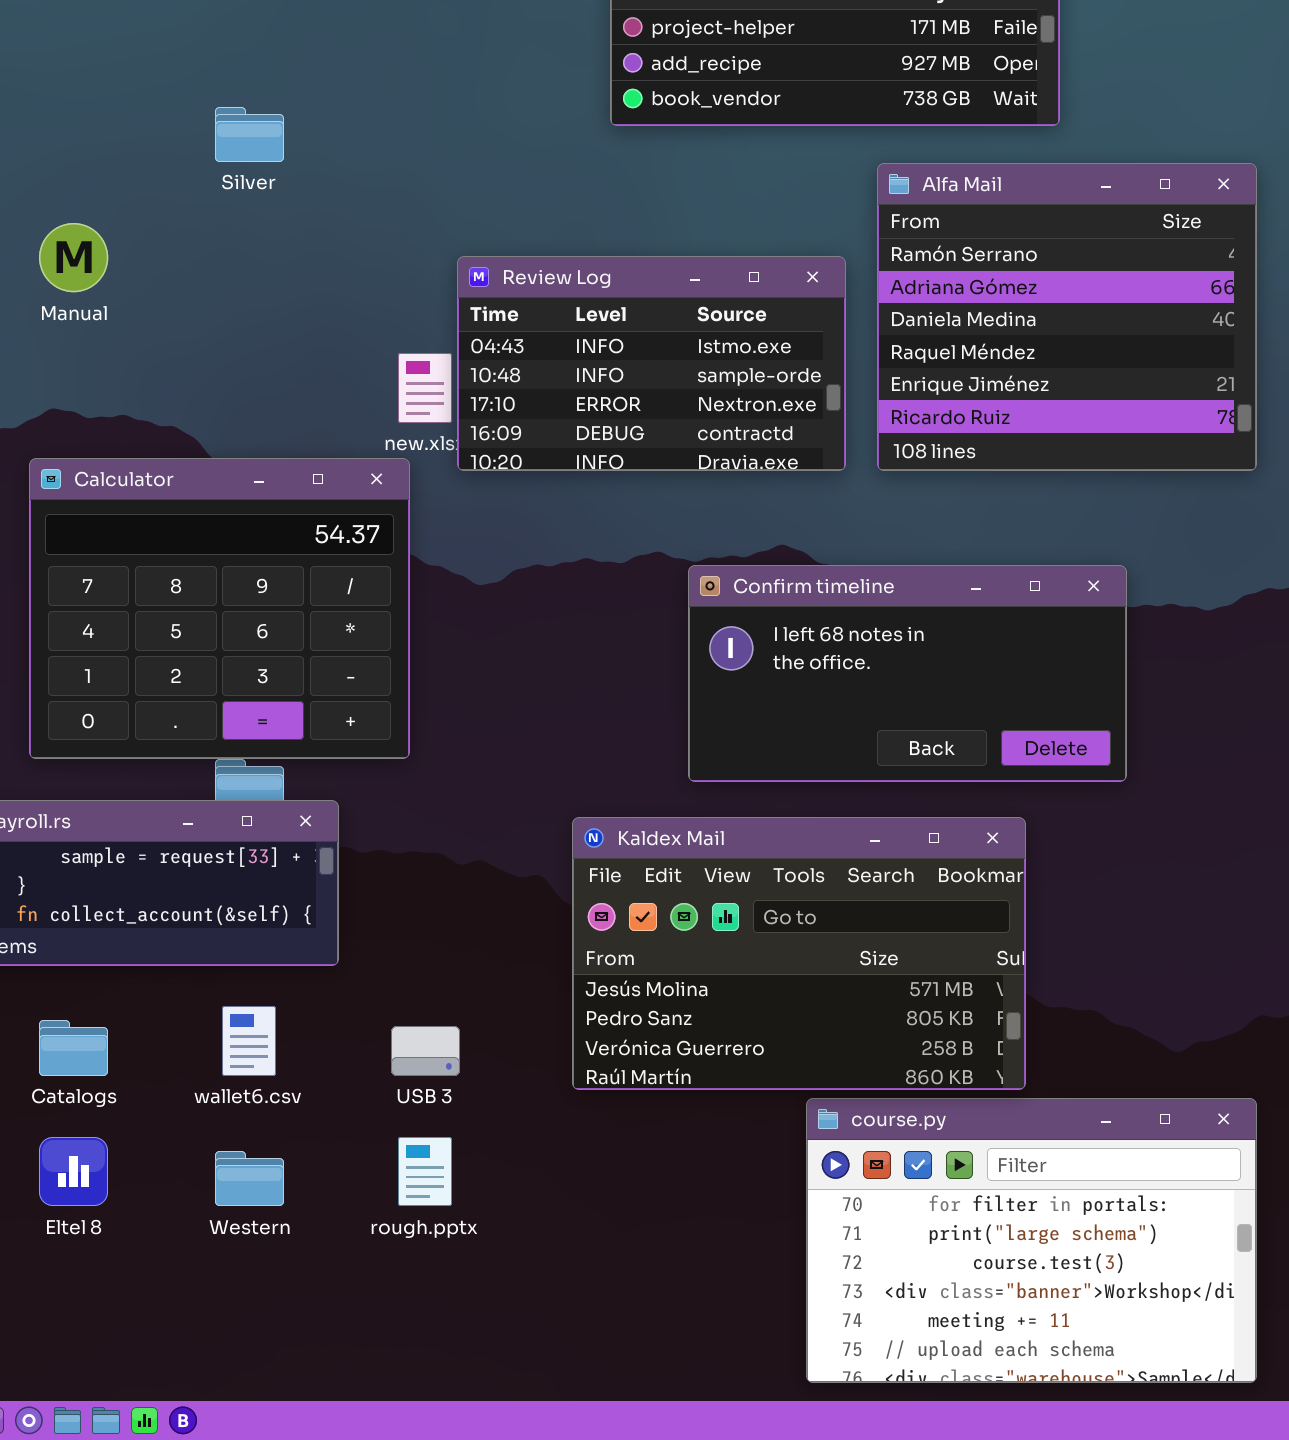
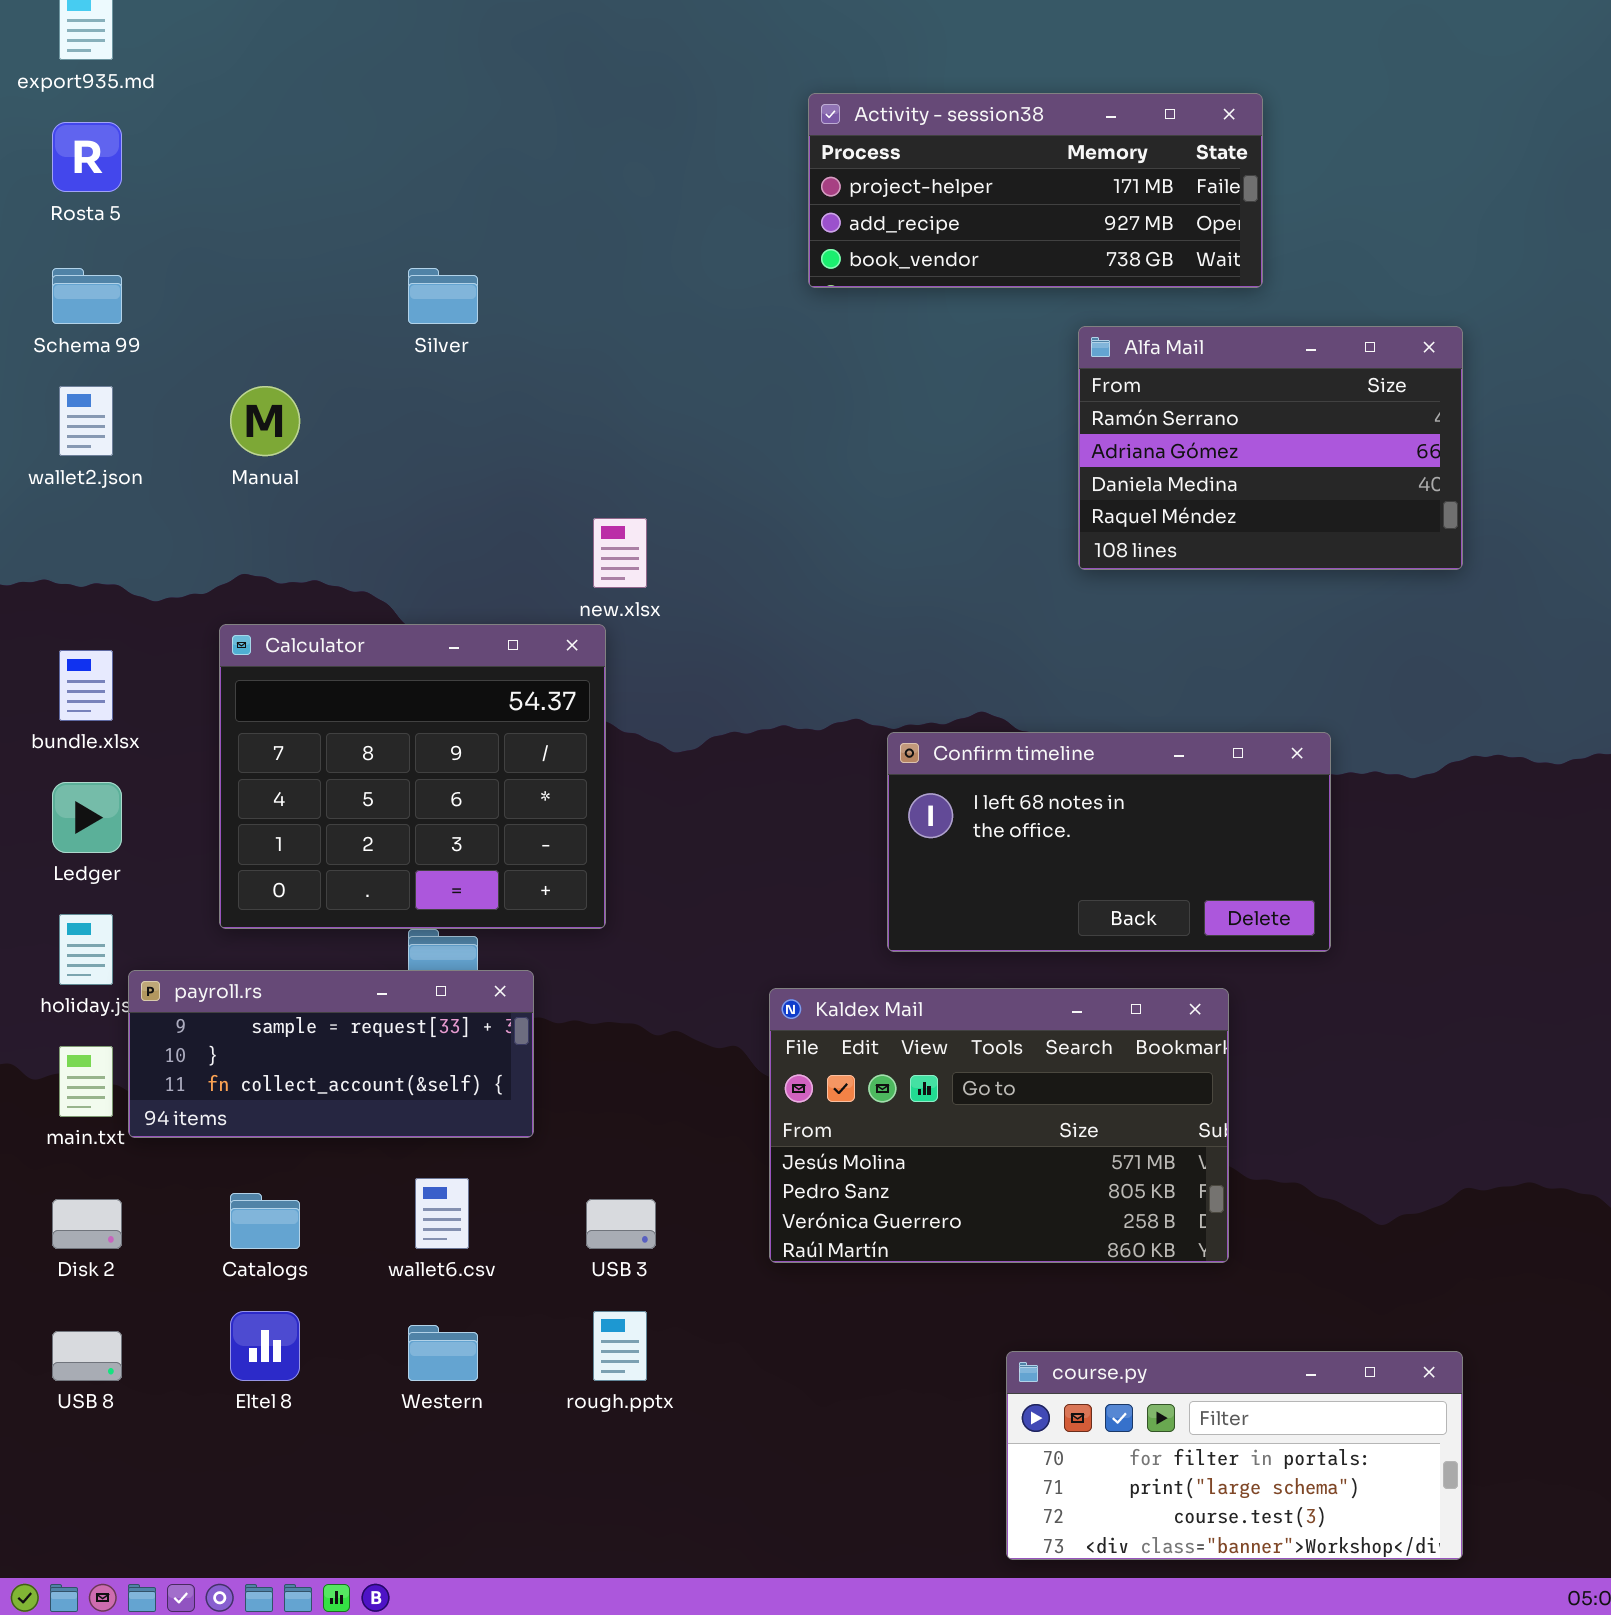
Alfa Mail: [877,163,1257,471] -> [1078,326,1463,570], resized
Review Log: [457,256,846,471] -> none, closed
course.py: [806,1098,1257,1383] -> [1006,1351,1463,1560], resized

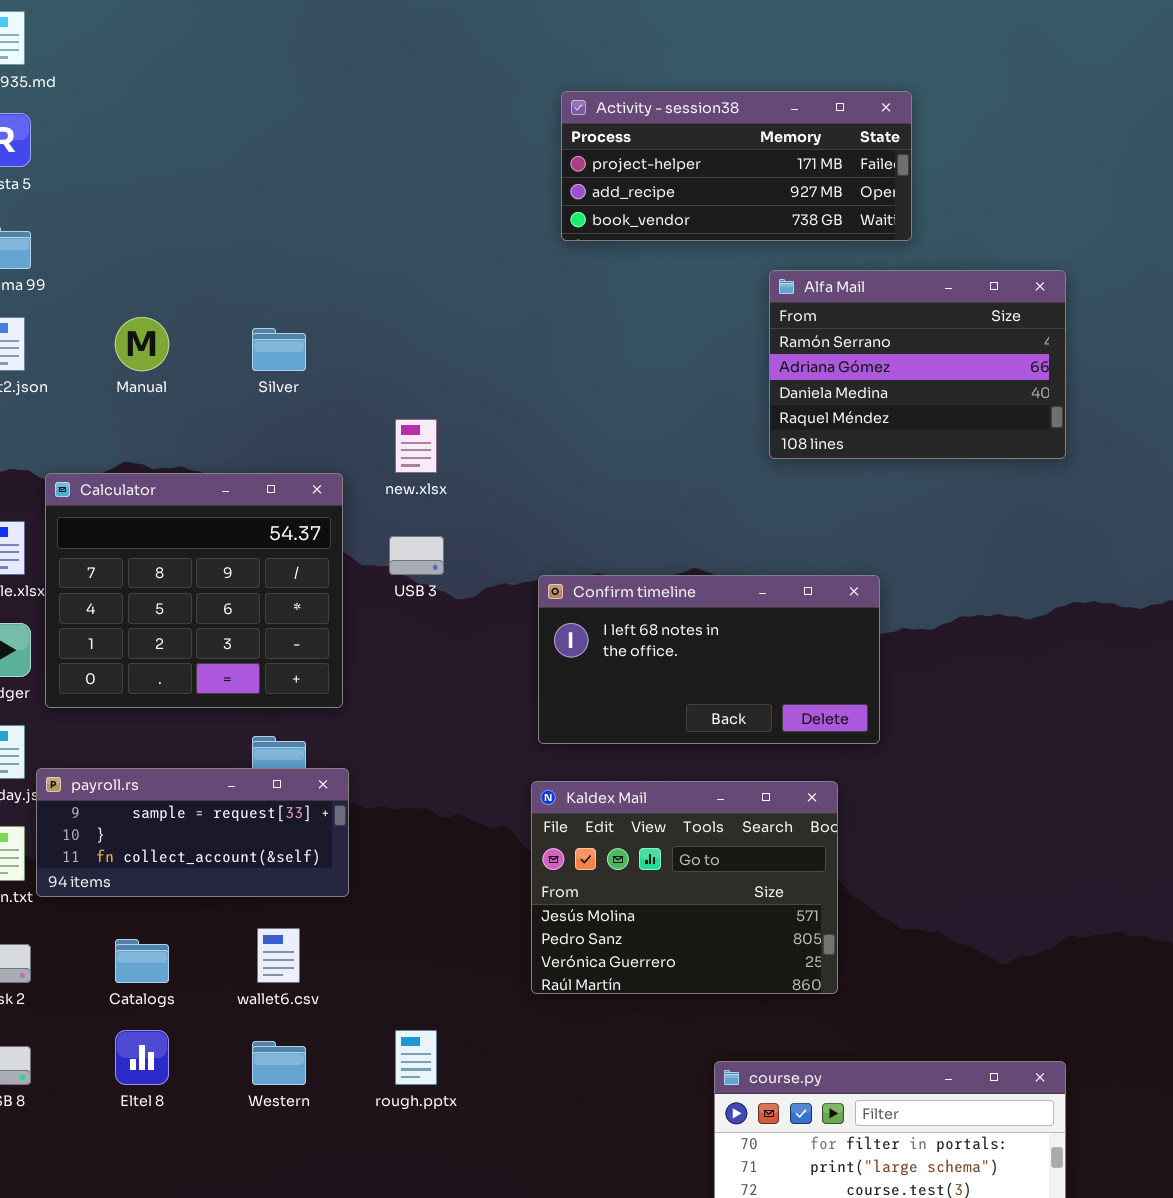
Silver: [408,268,478,324] -> [252,328,306,371], moved
Calculator: [219,624,606,929] -> [45,473,343,708], moved
Confirm timeline: [887,732,1331,952] -> [538,575,880,744], moved
Kaldex Mail: [769,988,1229,1263] -> [531,781,838,994], resized
USB 3: [586,1199,656,1249] -> [389,536,444,575], moved

